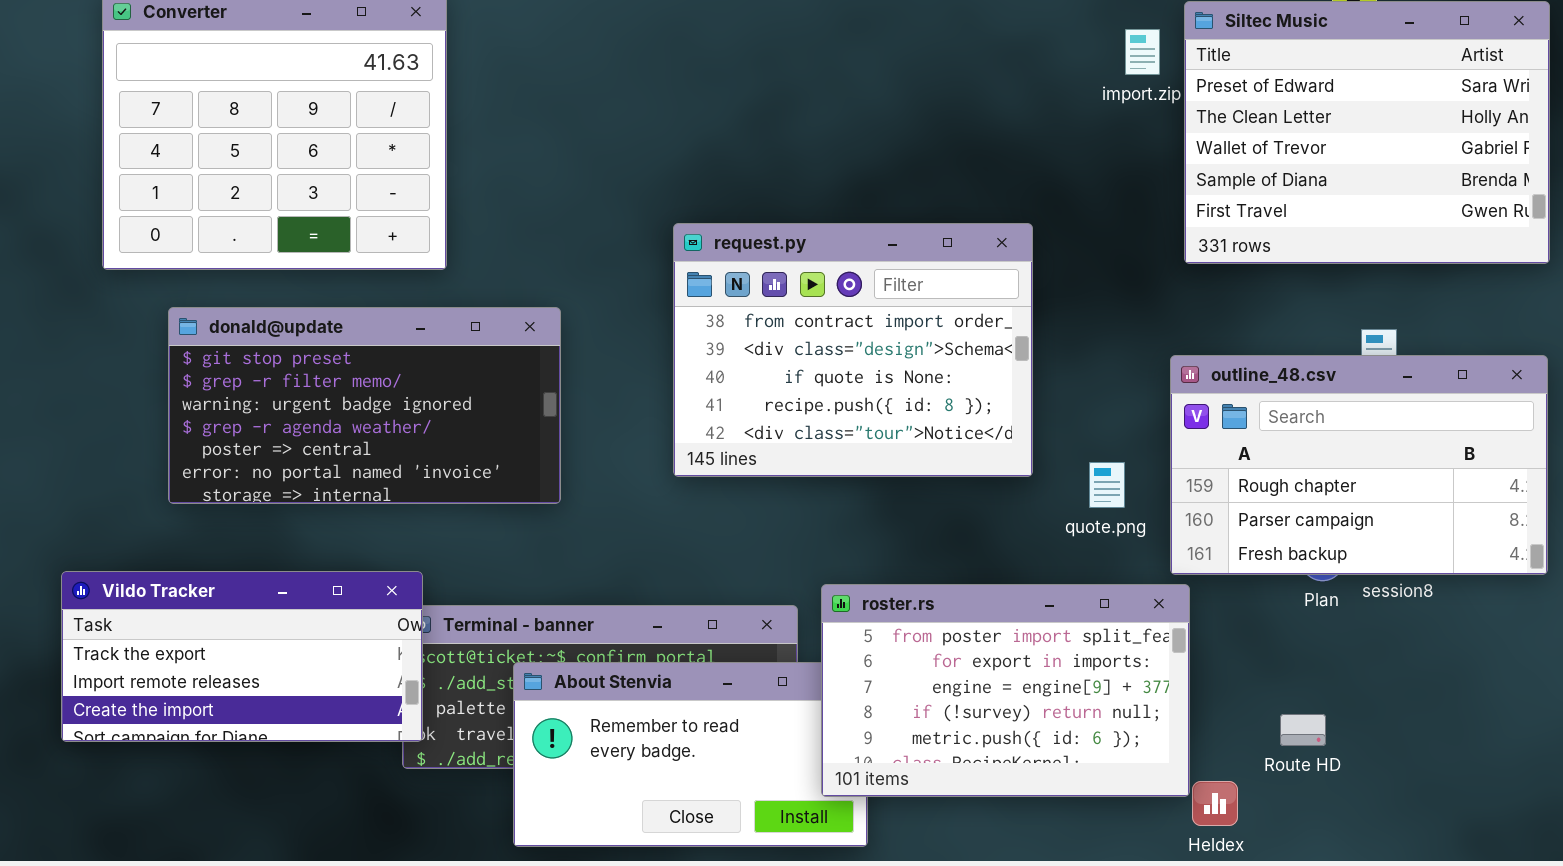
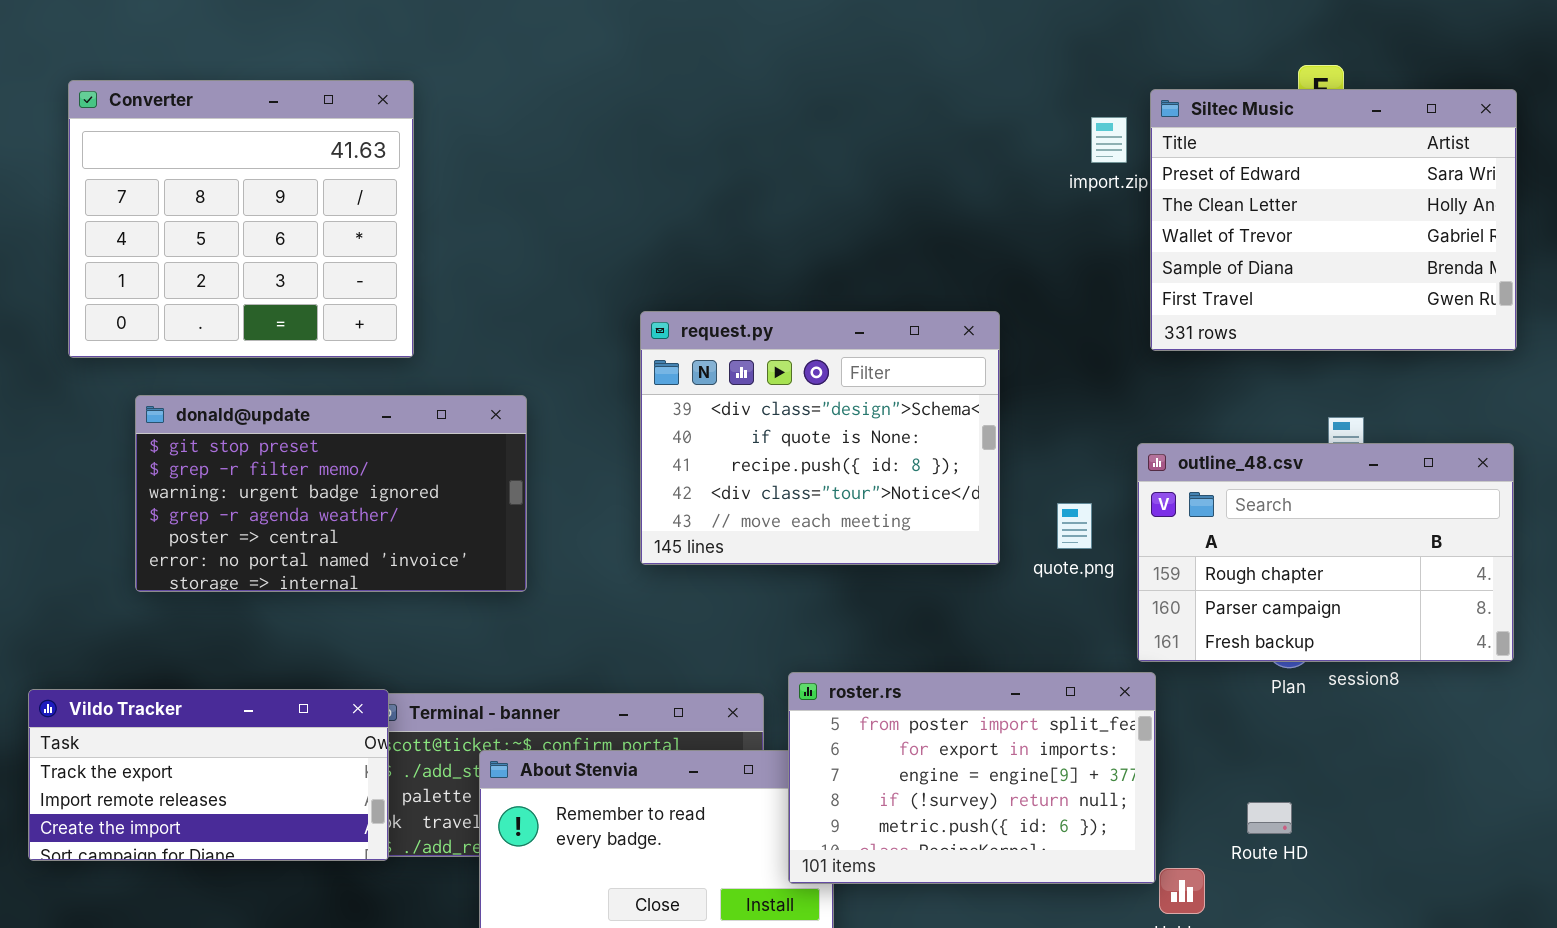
request.py: [673,223,1033,477] -> [640,311,1000,565], scrolled down 1 row
quote.png: [1089,462,1125,508] -> [1057,503,1092,549], moved
Vildo Tracker: [61,571,423,742] -> [28,689,389,861], moved

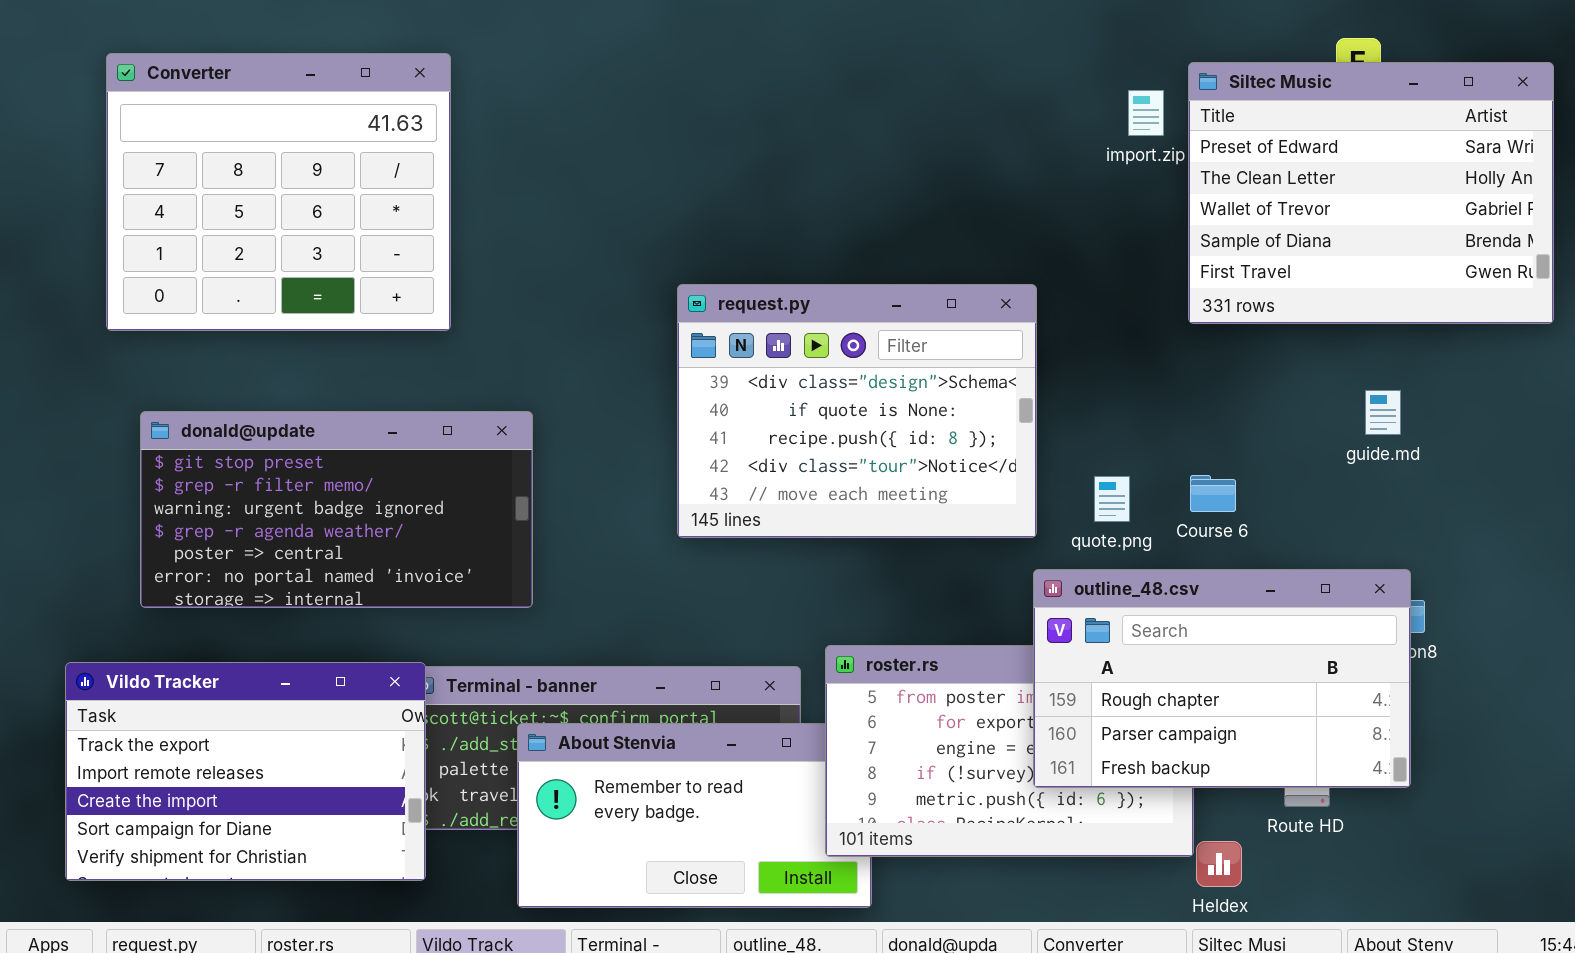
donald@update: [135,395,527,592] -> [140,411,533,608], moved
outline_48.csv: [1137,443,1514,662] -> [1033,569,1411,788], moved
Vildo Tracker: [28,689,389,861] -> [65,662,426,881], resized

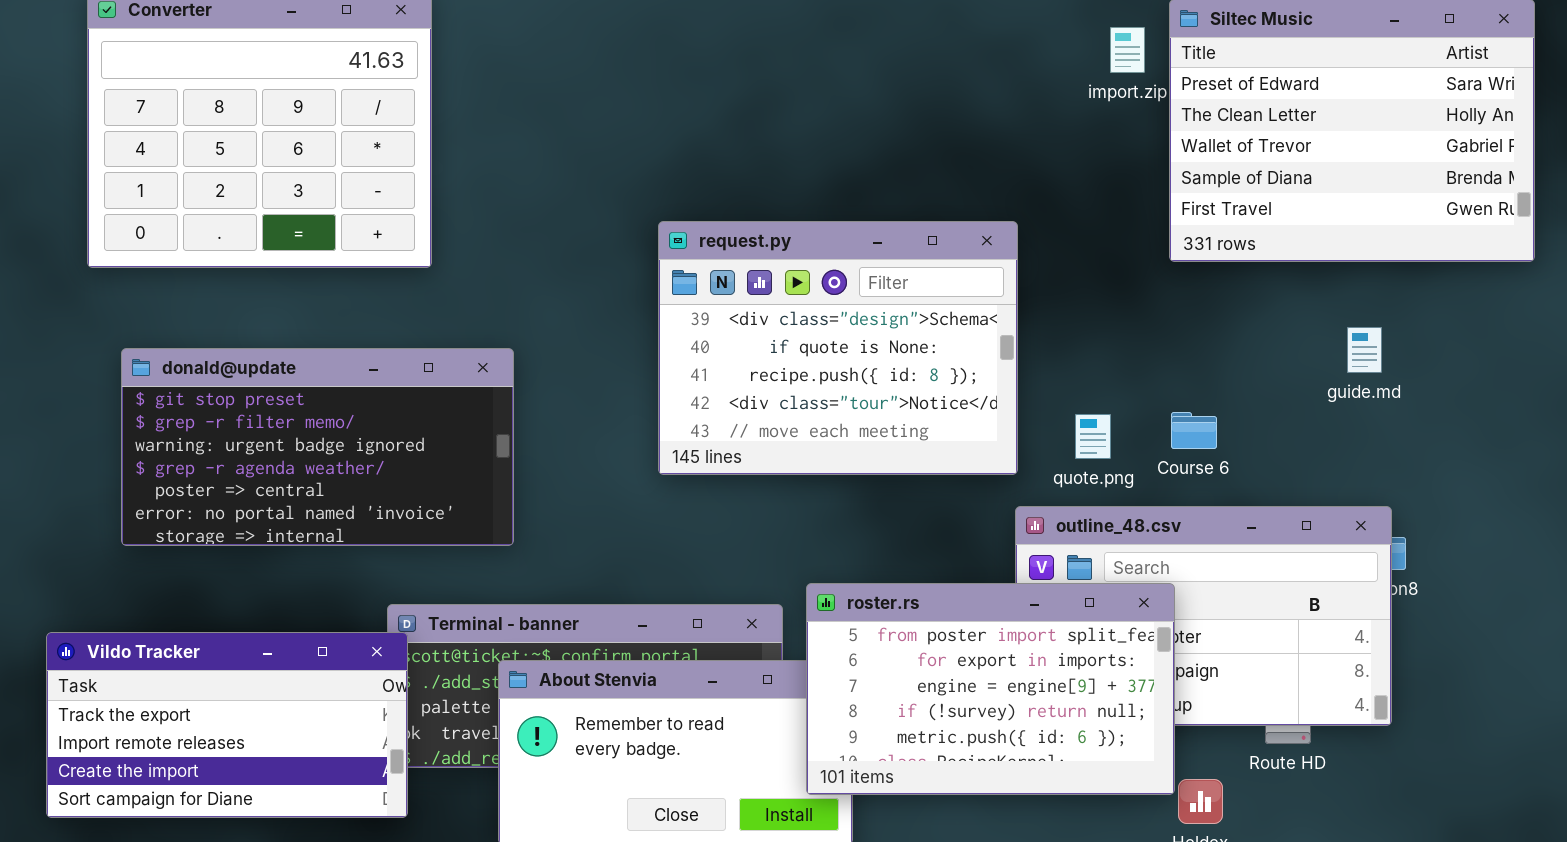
roster.rs: [825,645,1194,857] -> [806,583,1175,795], raised
Vildo Tracker: [65,662,426,881] -> [46,632,408,818], resized

